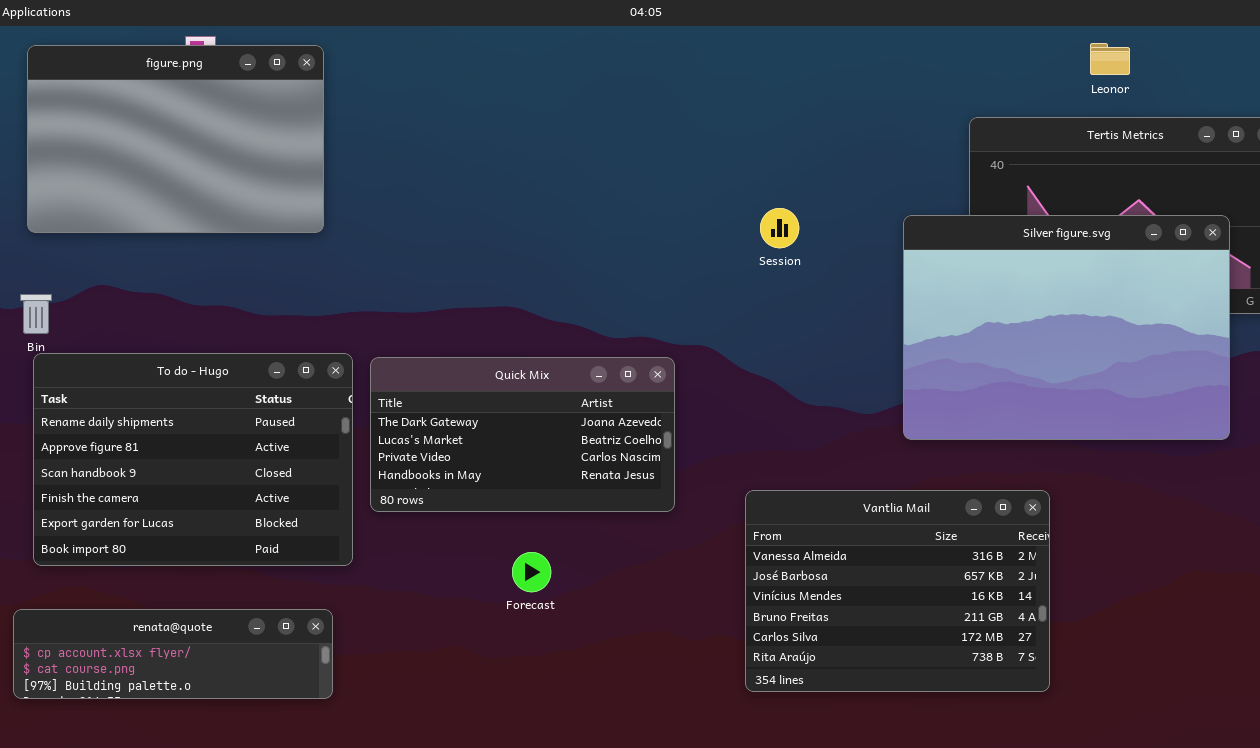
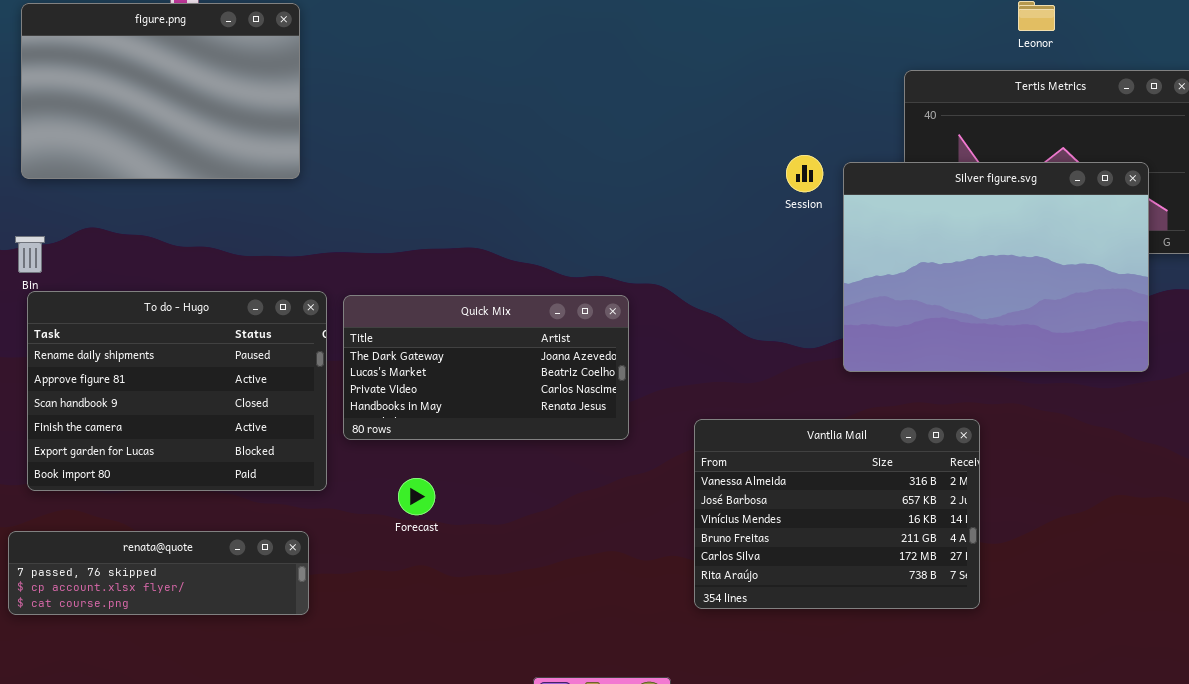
Session: [760,208,799,248] -> [786,155,823,192], moved
Forecast: [512,552,551,592] -> [398,478,435,515], moved
renata@quote: [13,609,333,699] -> [8,531,309,615], scrolled up 1 row

